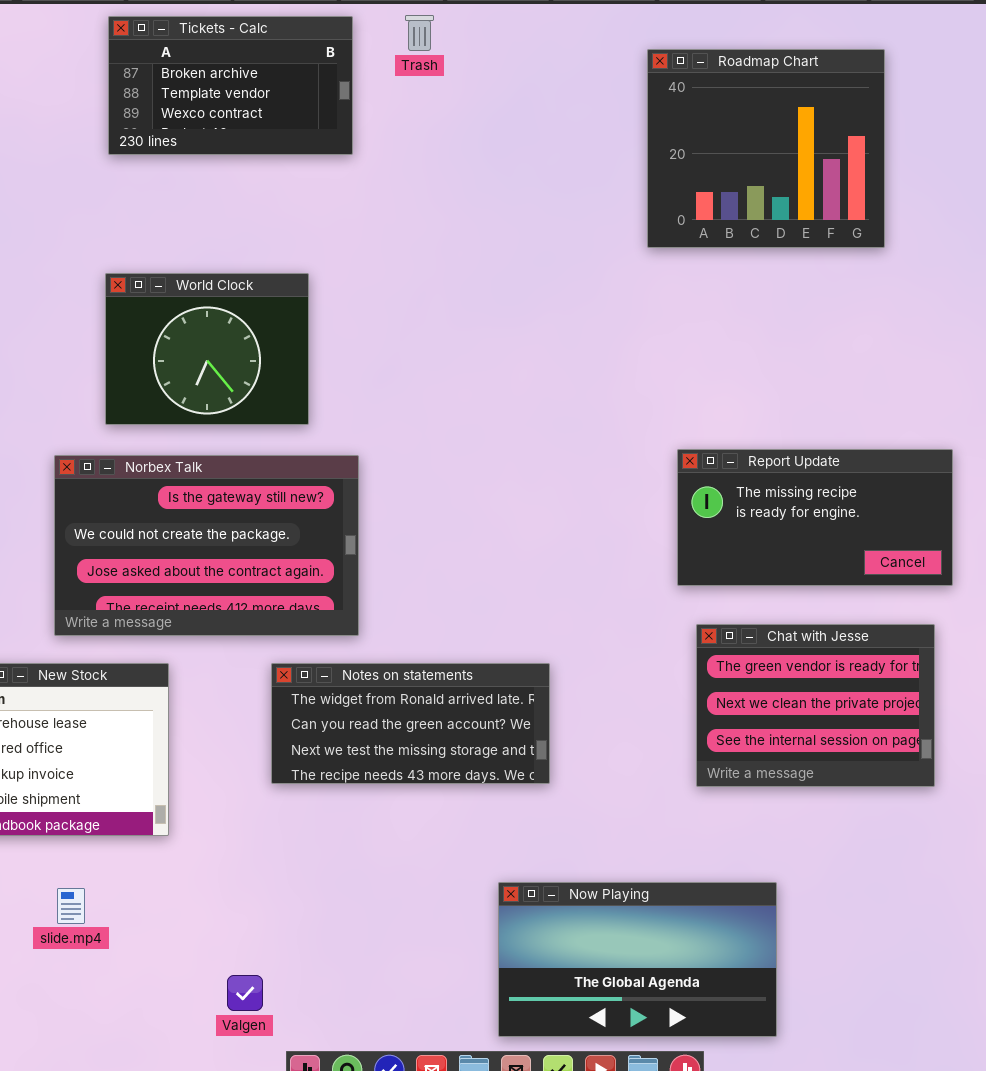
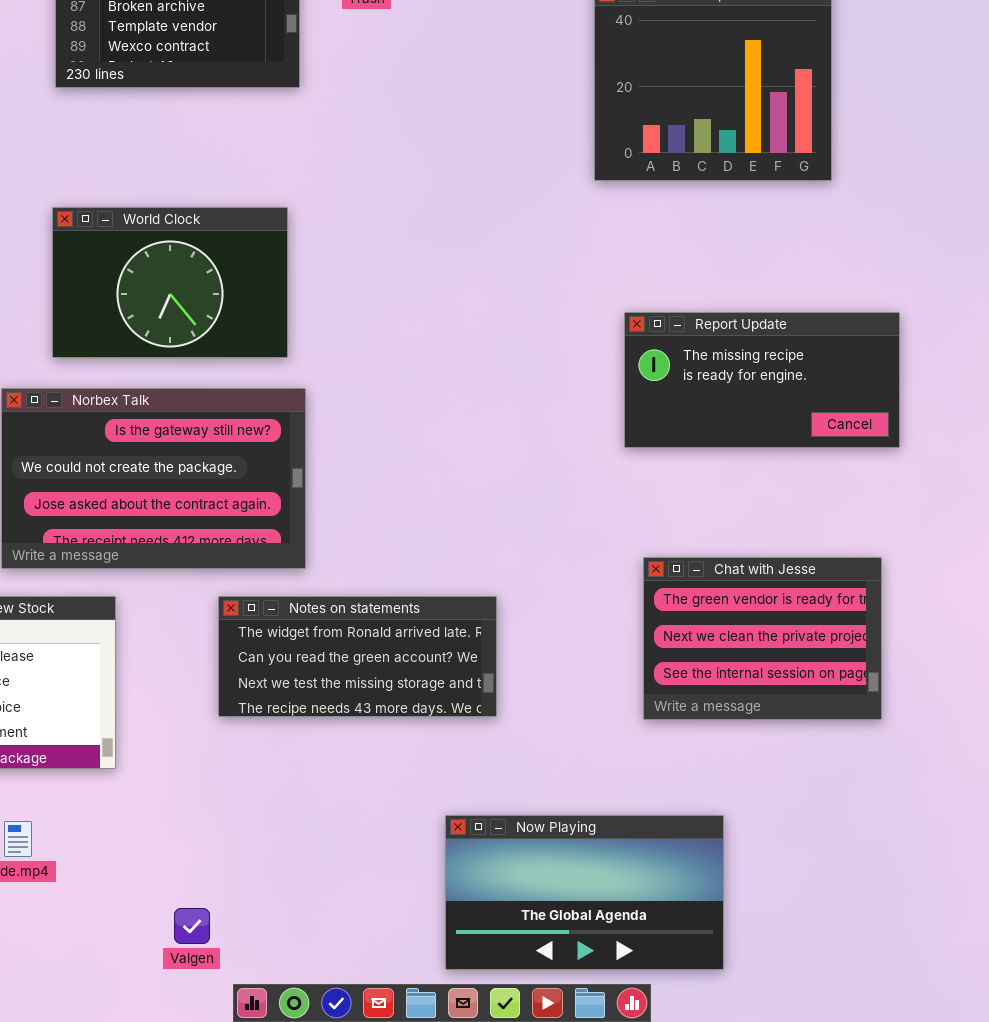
World Clock: [105,273,309,425] -> [52,207,288,358], resized
Report Update: [677,449,953,586] -> [624,312,900,448], moved

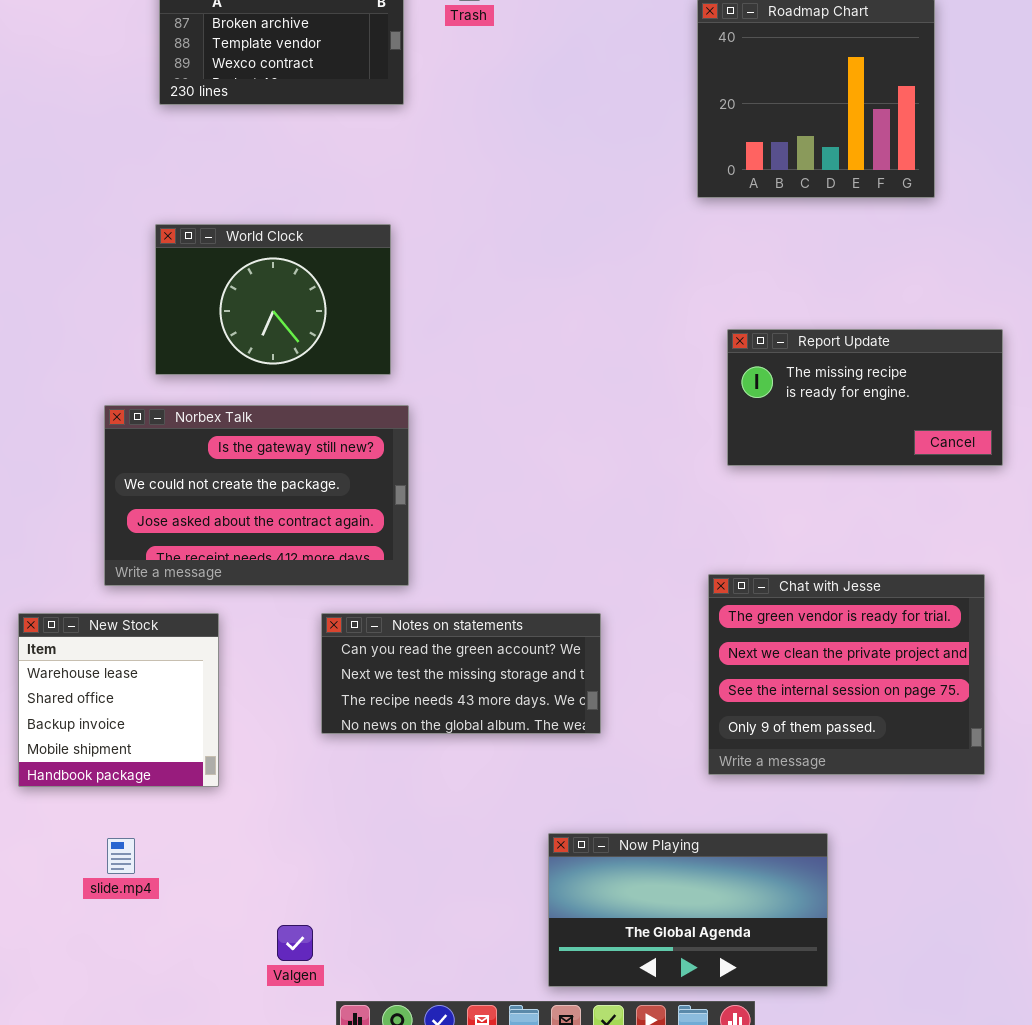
Chat with Jesse: [643,557,882,720] -> [708,574,985,775], resized
Notes on statements: [218,596,497,717] -> [321,613,601,734], scrolled down 1 row

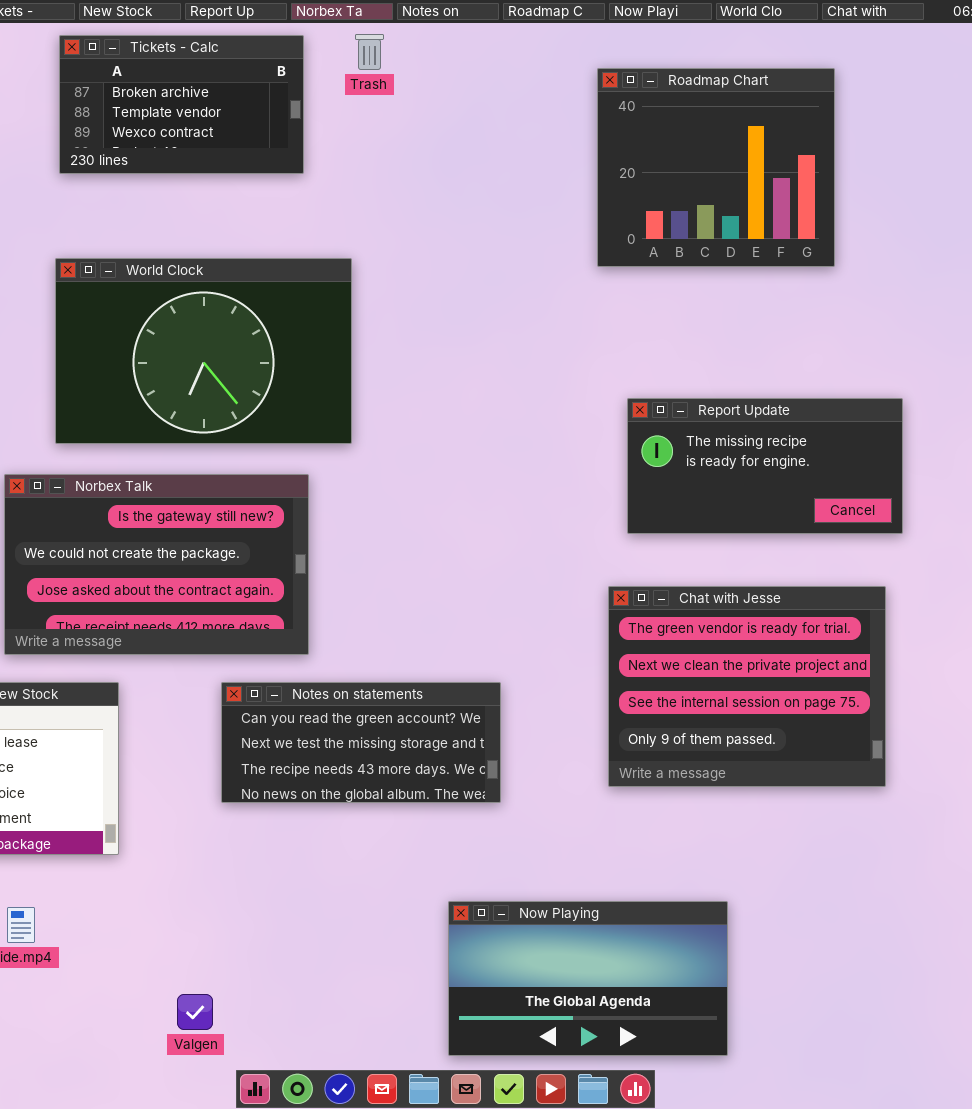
World Clock: [155,224,391,375] -> [55,258,352,444], resized
Chat with Jesse: [708,574,985,775] -> [608,586,886,787], moved

